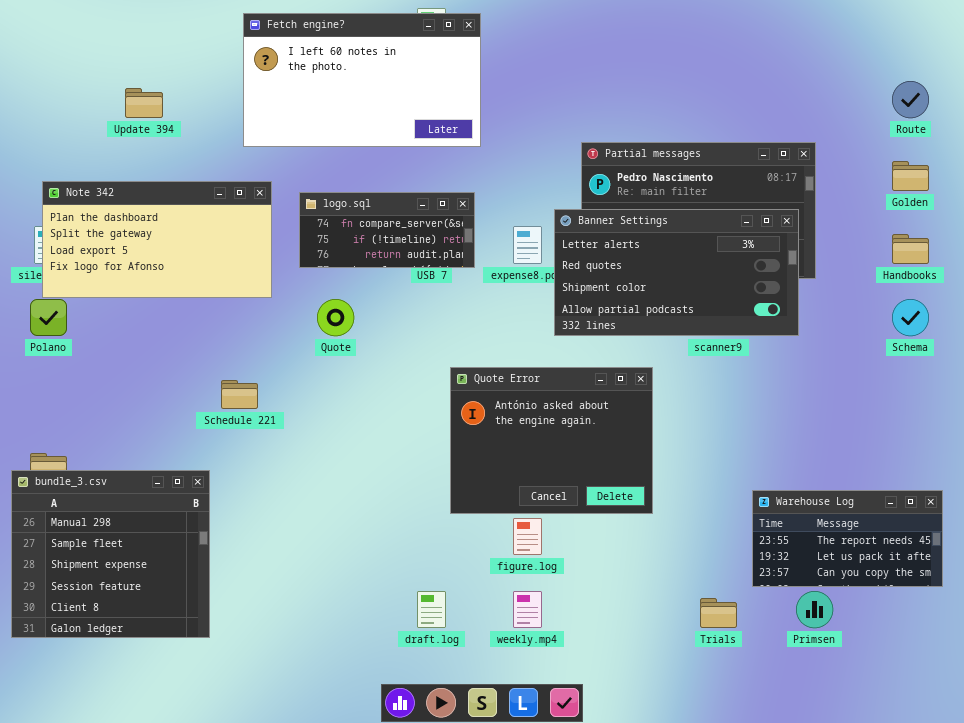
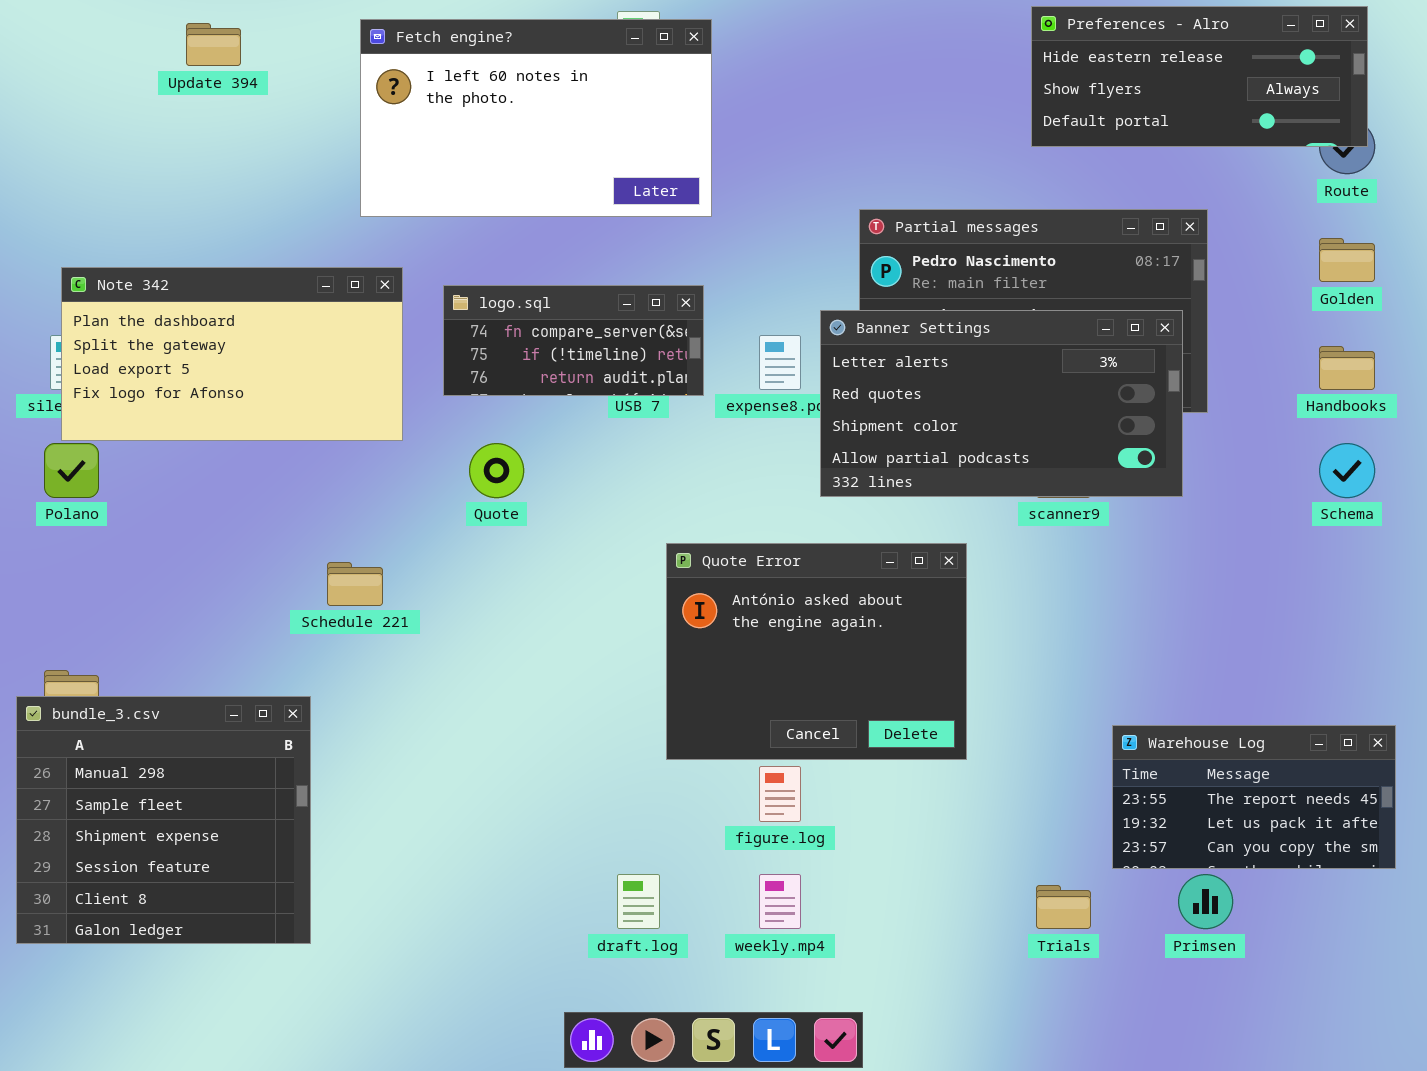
Preferences - Alro: none -> [1031,6,1368,147], opened
Update 394: [125,88,163,118] -> [186,23,241,66], moved

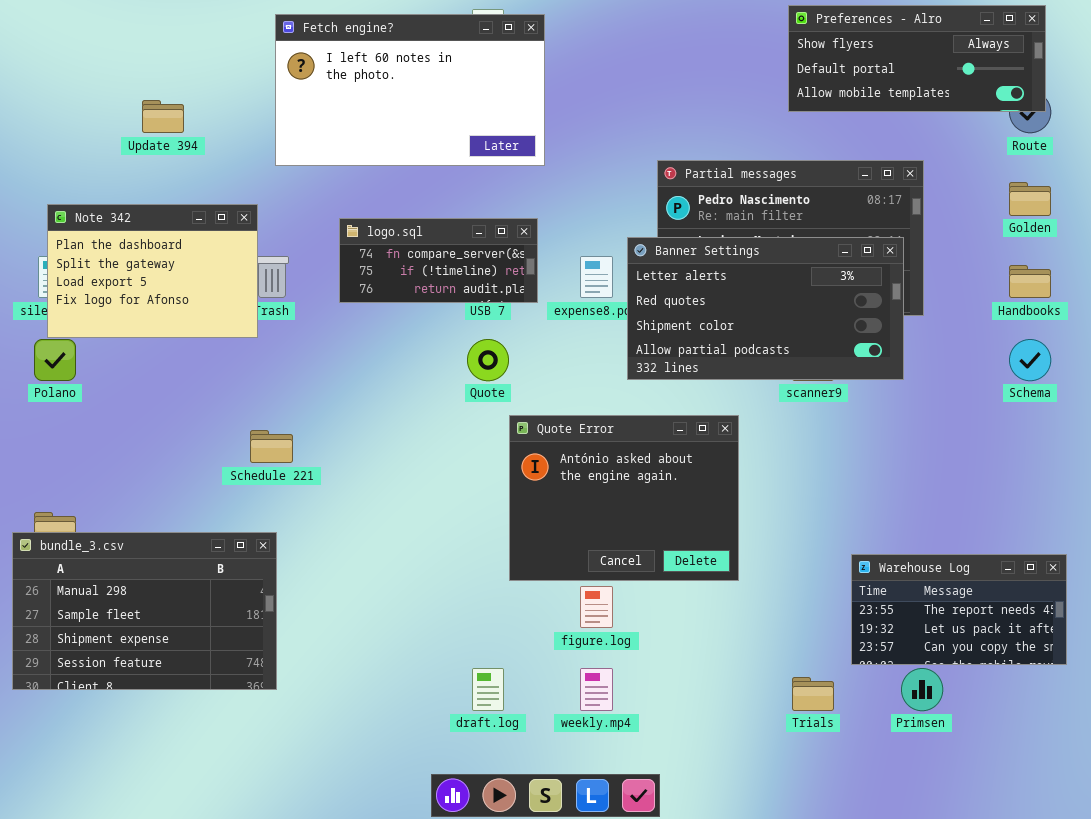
Preferences - Alro: [1031,6,1368,147] -> [788,5,1046,112], scrolled down 1 row
Update 394: [186,23,241,66] -> [142,100,184,133], moved
Note 342: [61,267,403,441] -> [47,204,258,338], resized
Quote: [469,443,524,498] -> [467,339,509,381], moved
bundle_3.csv: [16,696,311,944] -> [12,532,277,690], resized

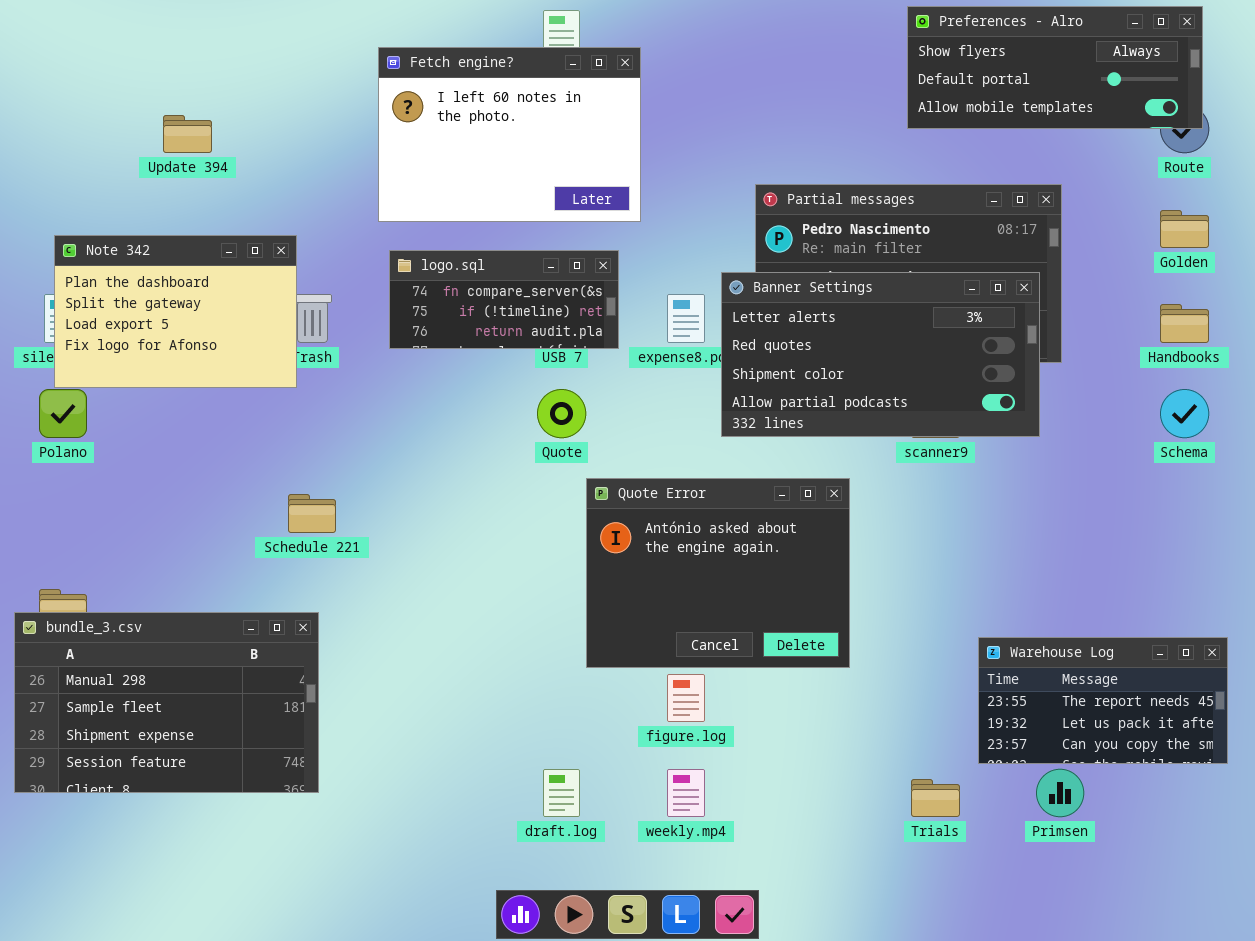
Fetch engine?: [275,14,545,166] -> [378,47,641,222], moved, resized

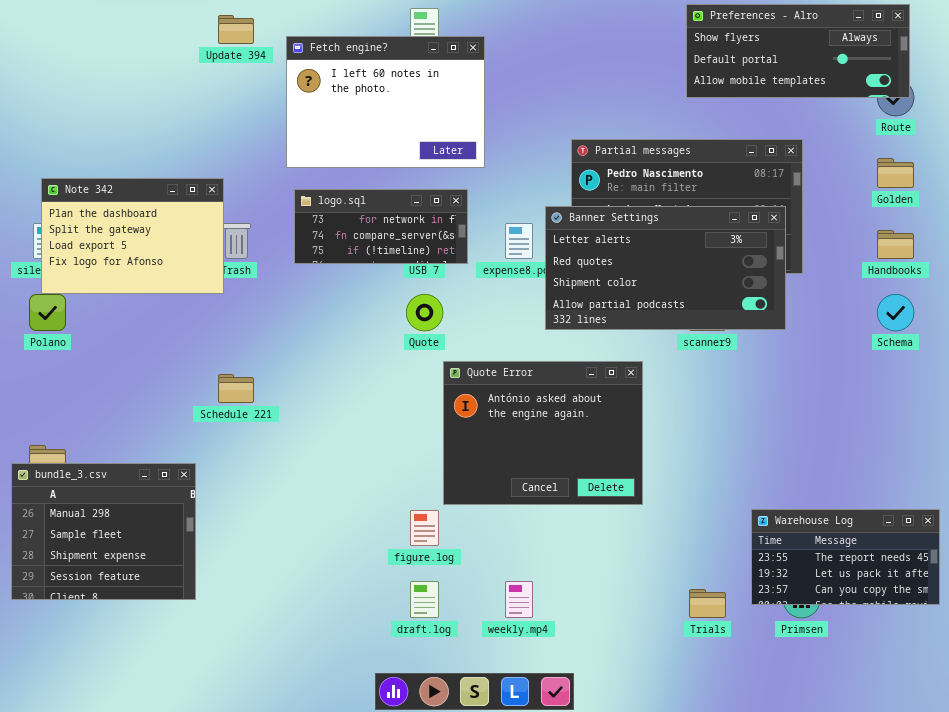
Update 394: [163,115,212,153] -> [218,15,254,44], moved
logo.sql: [389,250,619,349] -> [294,189,468,264], scrolled up 1 row
bundle_3.csv: [14,612,319,793] -> [11,463,196,600], resized
Warehouse Log: [978,637,1228,764] -> [751,509,940,605], moved
figure.log: [667,674,705,722] -> [410,510,439,546], moved

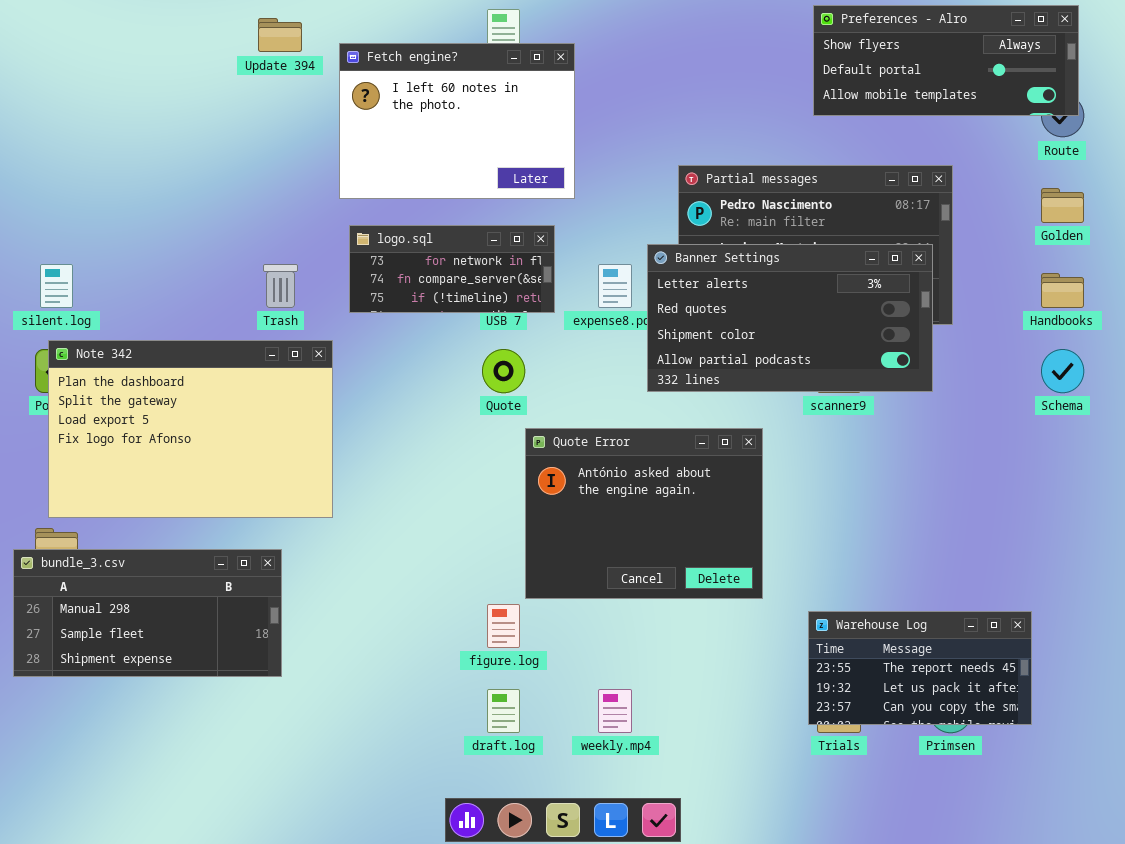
Note 342: [41,178,224,294] -> [48,340,333,518], moved, resized
bundle_3.csv: [11,463,196,600] -> [13,549,282,677], resized
Warehouse Log: [751,509,940,605] -> [808,611,1032,725], moved

